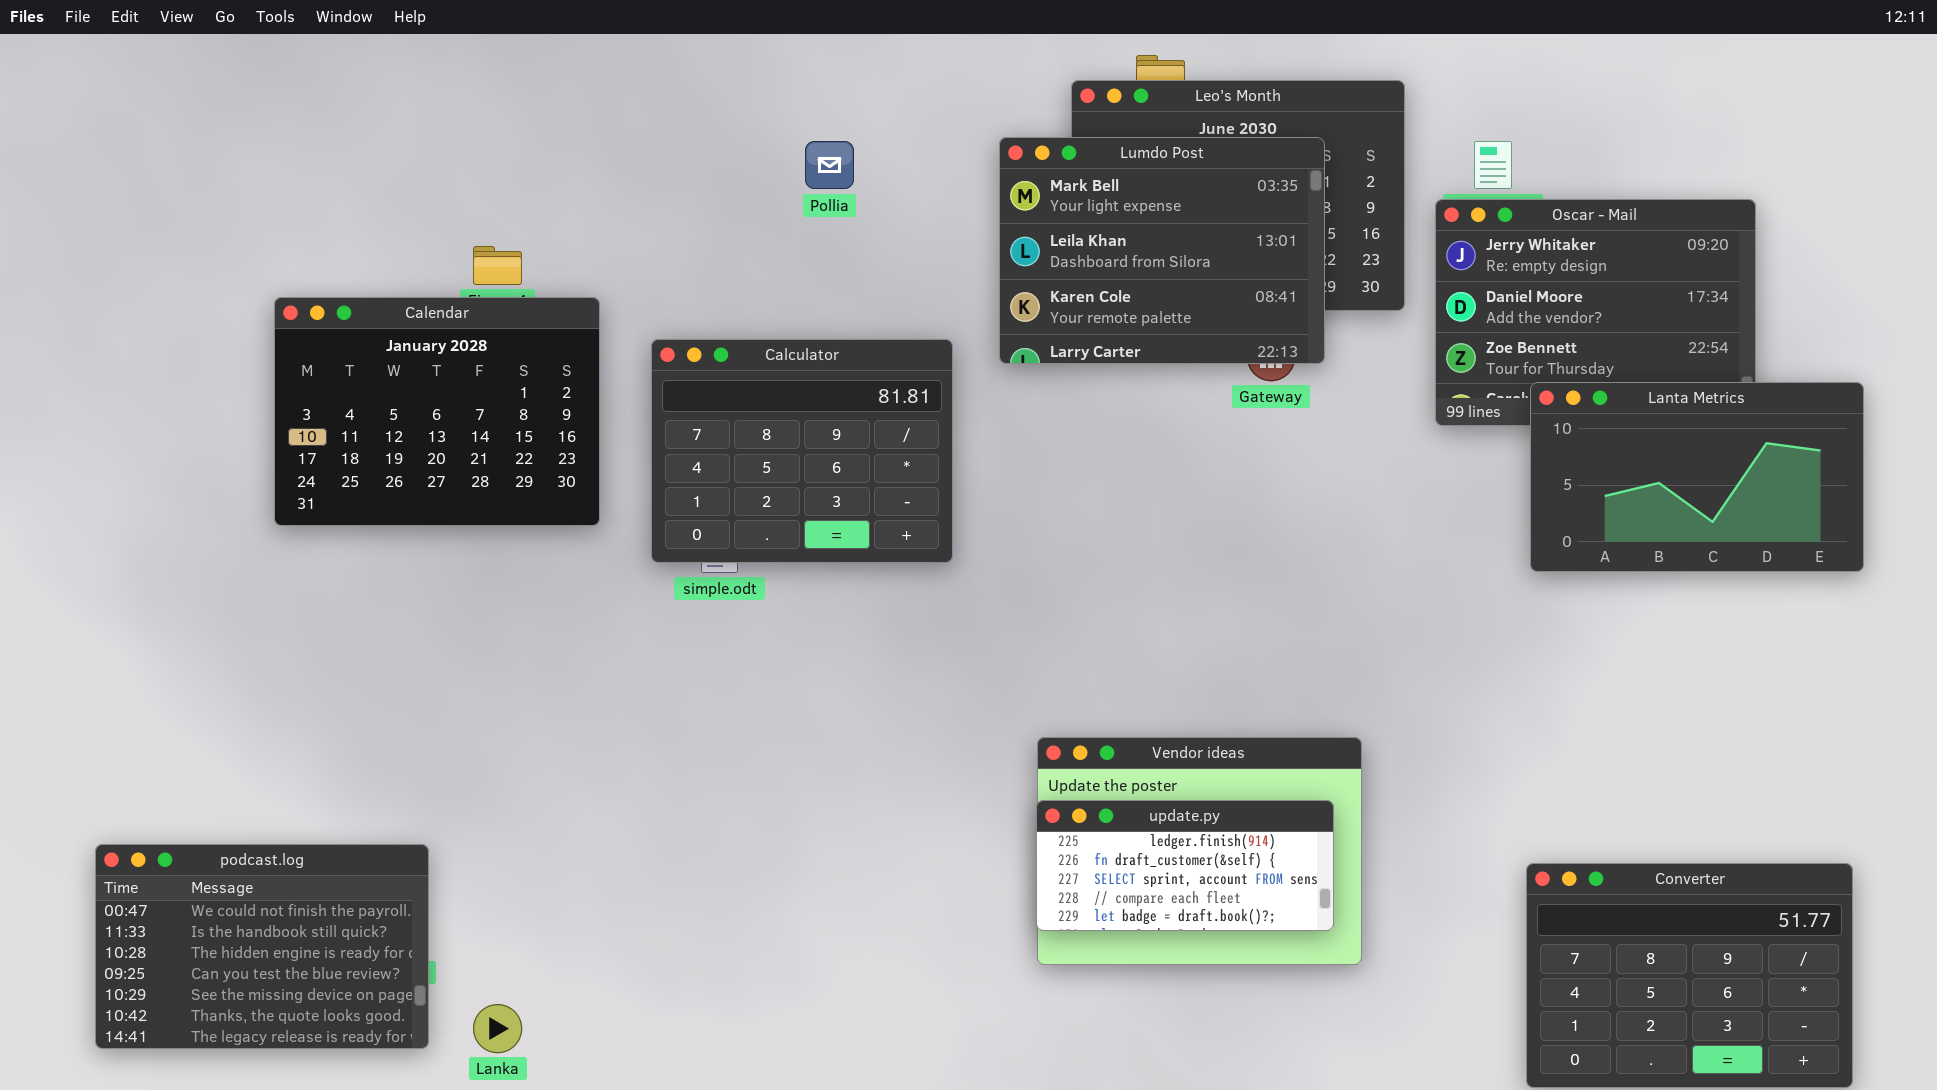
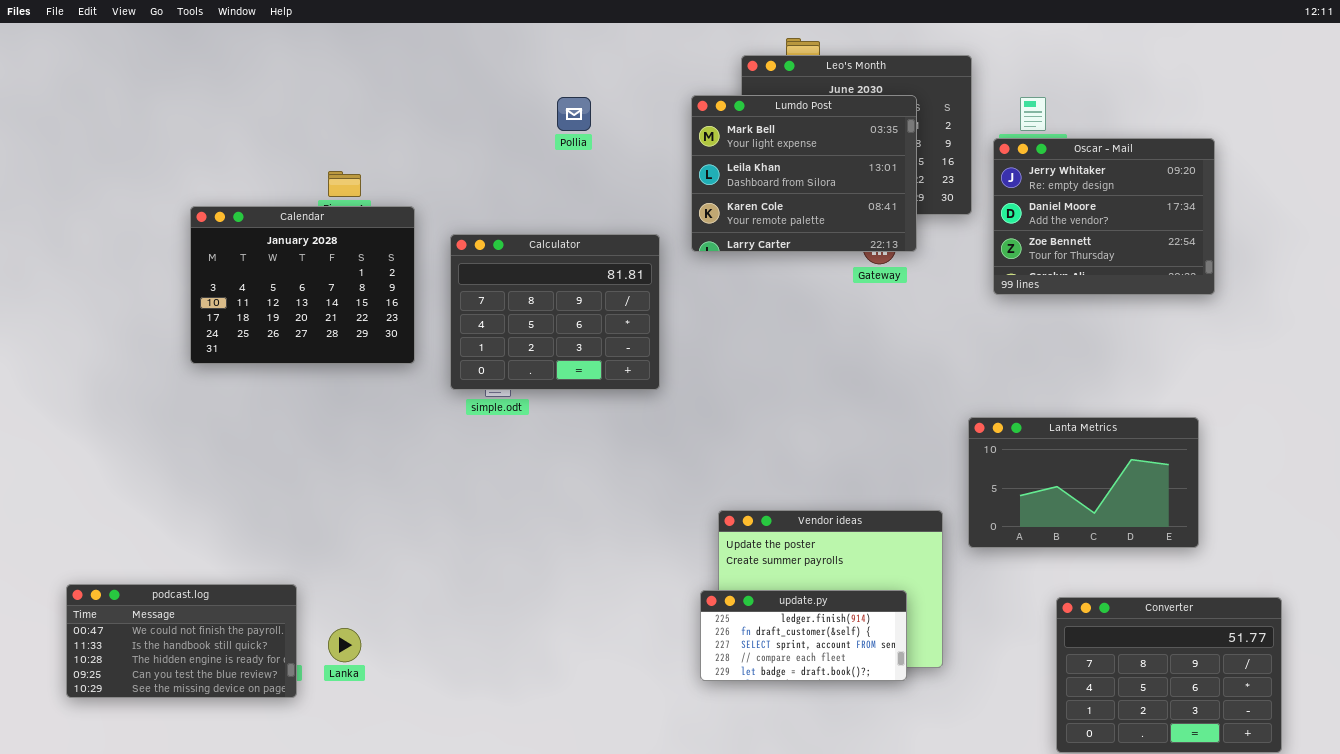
Lanta Metrics: [1530,382,1864,572] -> [968,417,1199,548], moved
update.py: [1036,800,1334,931] -> [700,590,907,681], moved
podcast.log: [95,844,429,1049] -> [66,584,297,698], resized
Lanka: [473,1004,522,1053] -> [328,628,361,662], moved

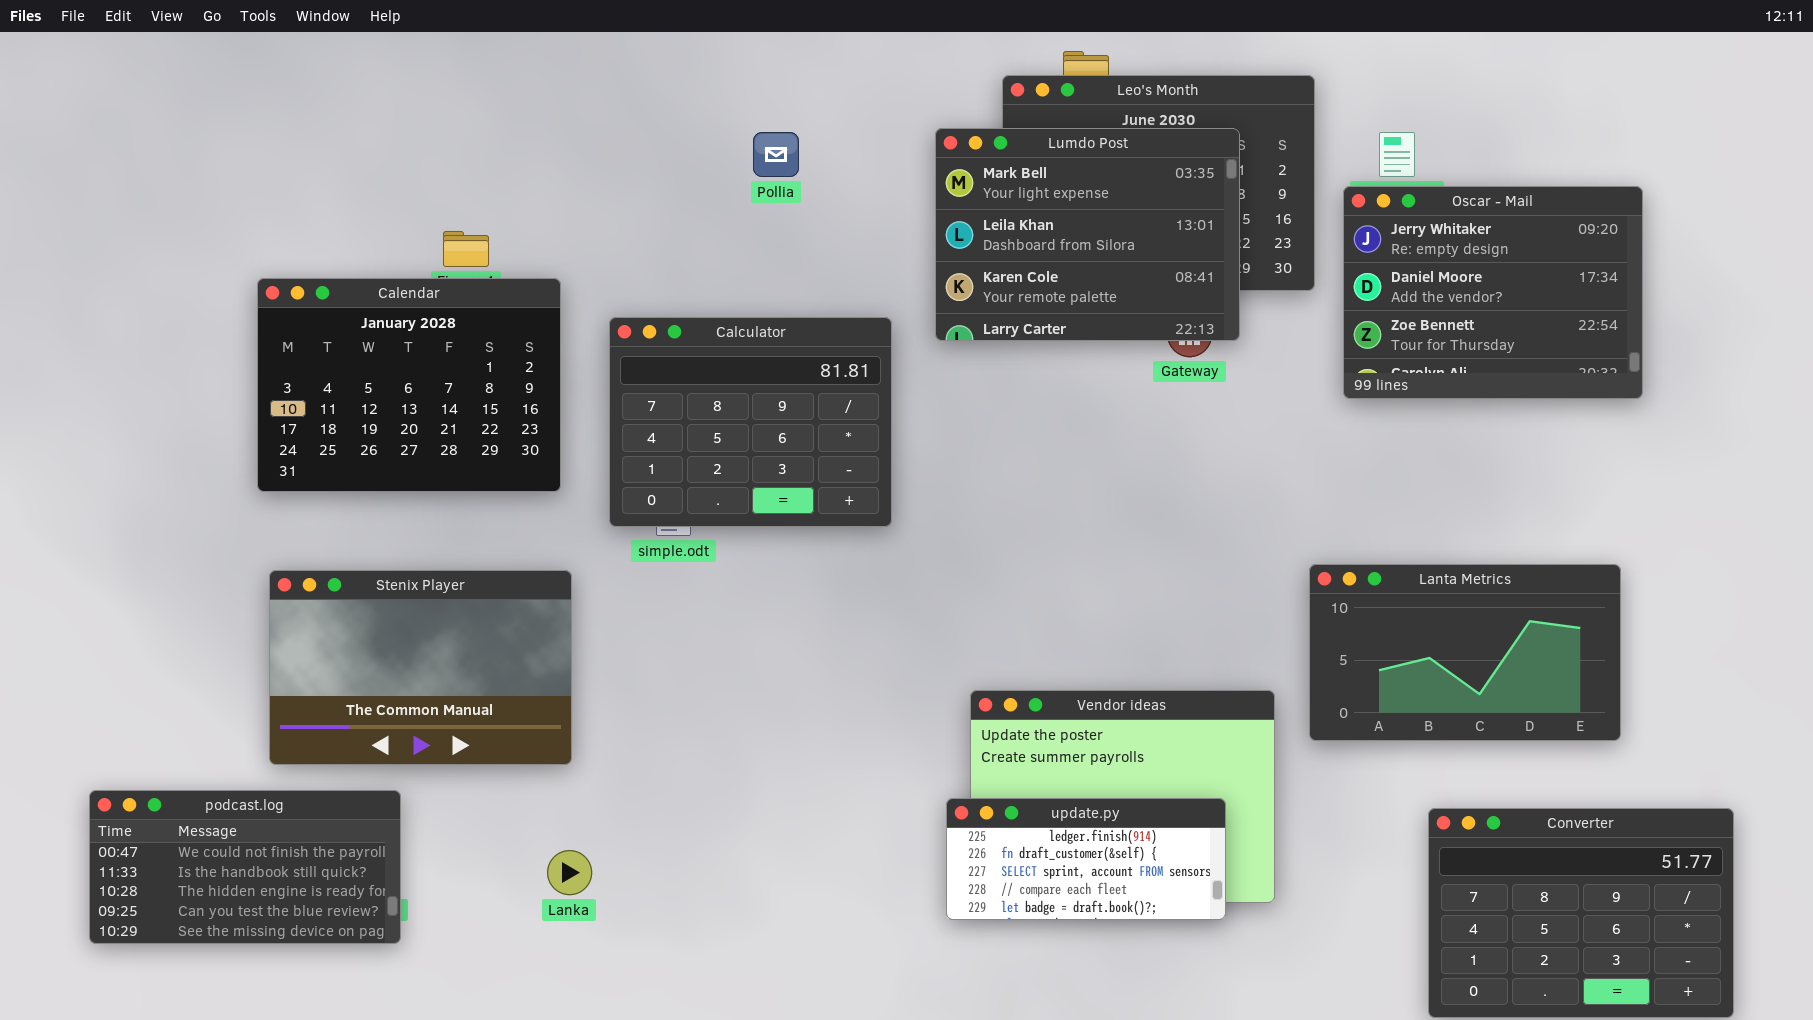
Stenix Player: none -> [269,570,572,765], opened
Lanka: [328,628,361,662] -> [547,850,592,895], moved

